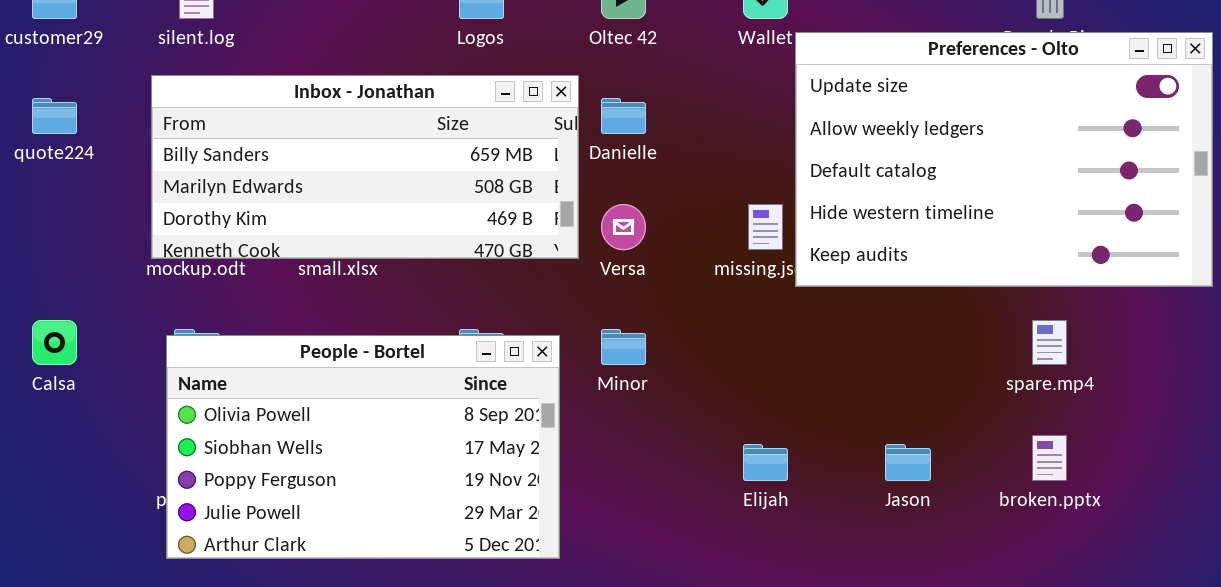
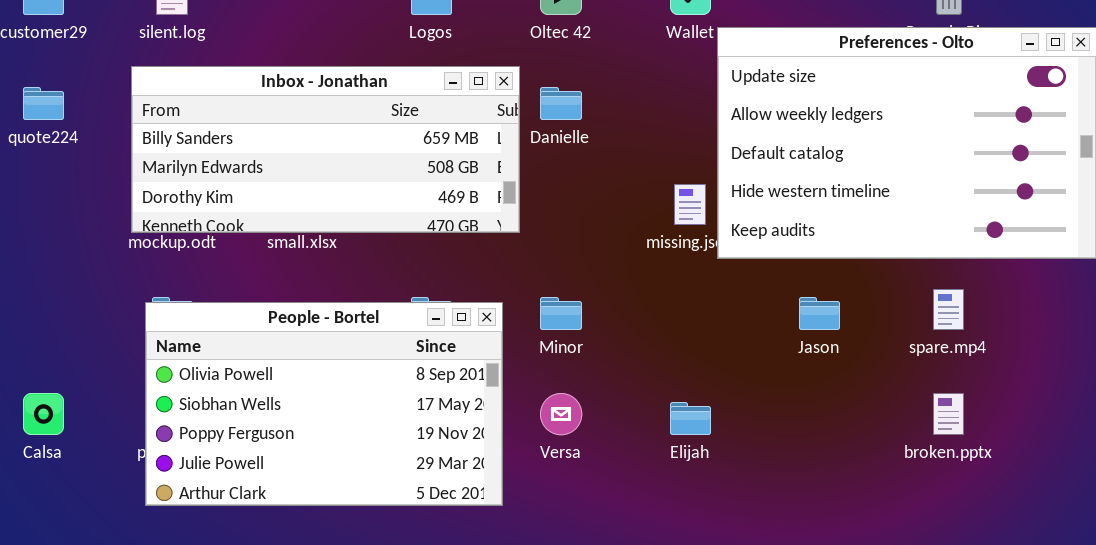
Versa: [601,204,646,250] -> [540,393,582,435], moved
Calsa: [32,320,77,365] -> [23,393,64,435], moved
Jason: [885,444,931,481] -> [799,297,840,330], moved

